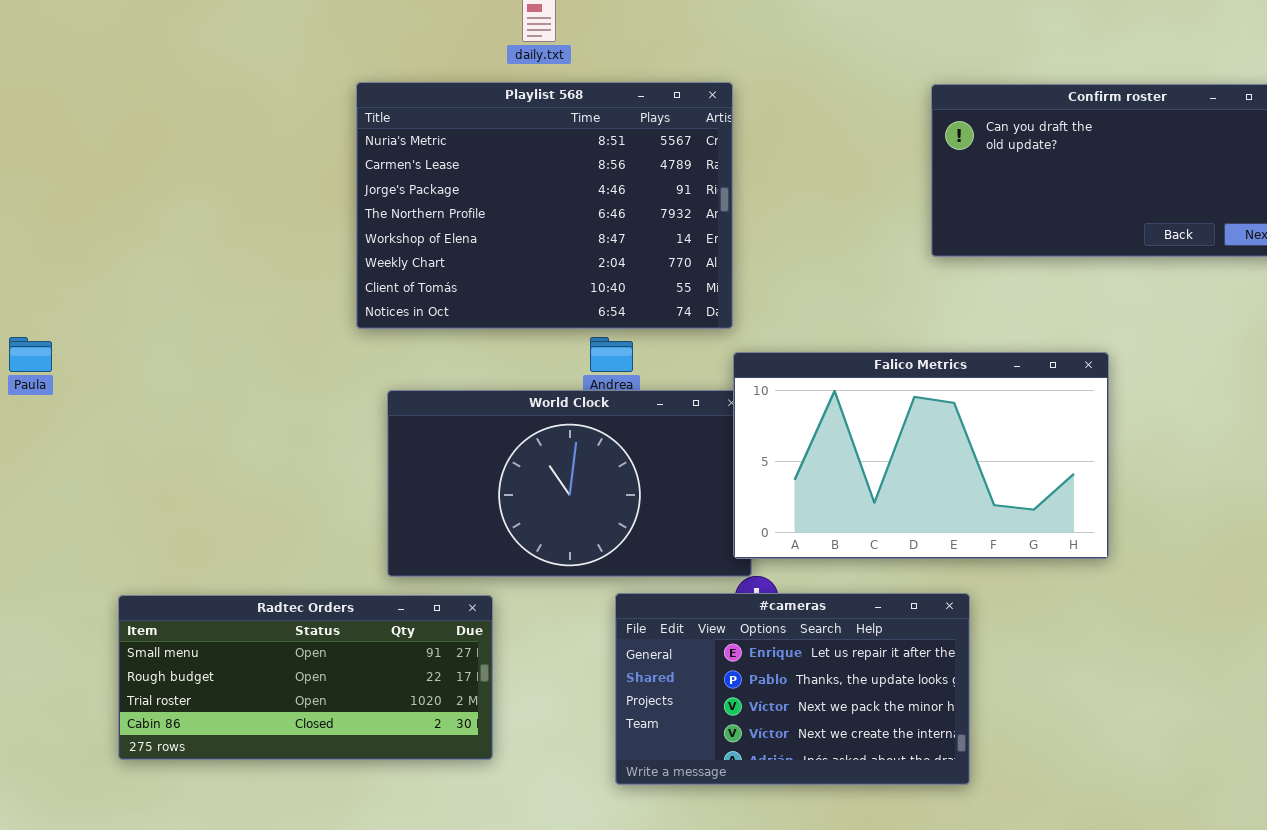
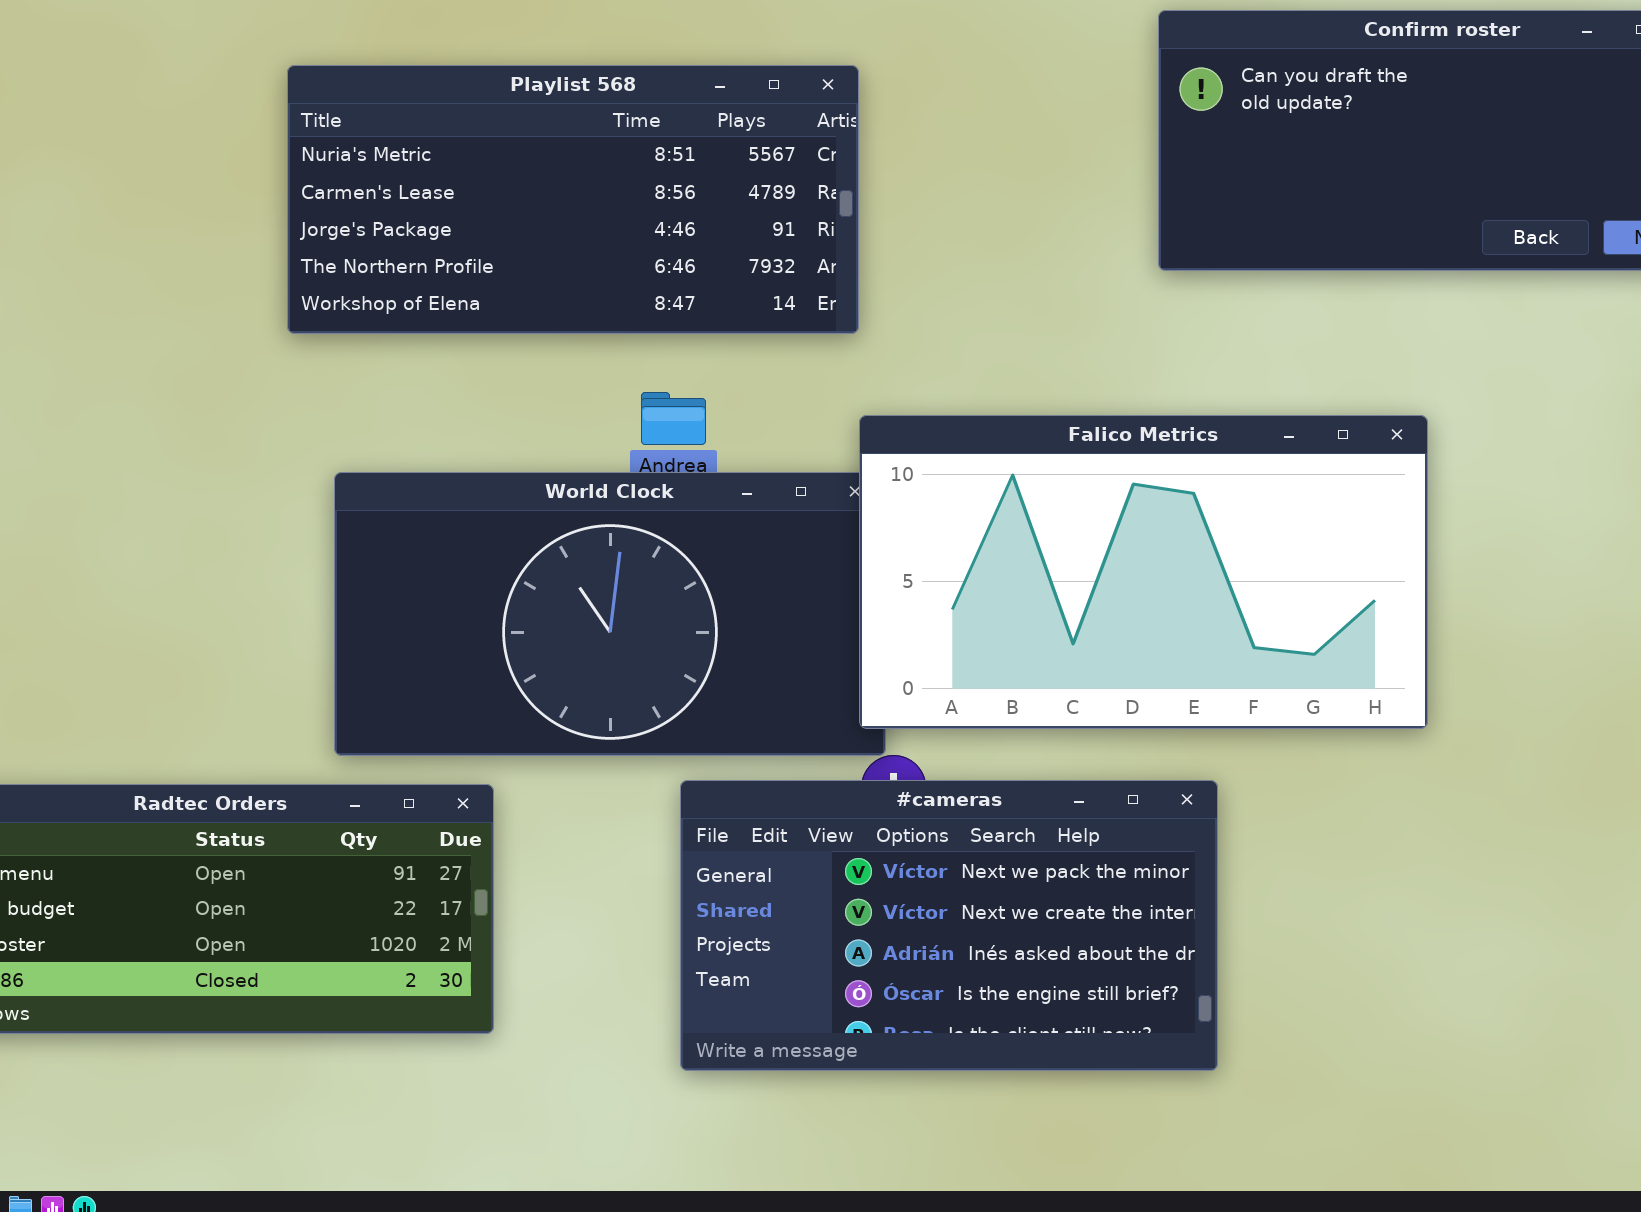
Playlist 568: [356,82,733,329] -> [287,65,859,334], moved, resized
#cameras: [615,593,970,785] -> [680,780,1218,1071], scrolled down 2 rows

